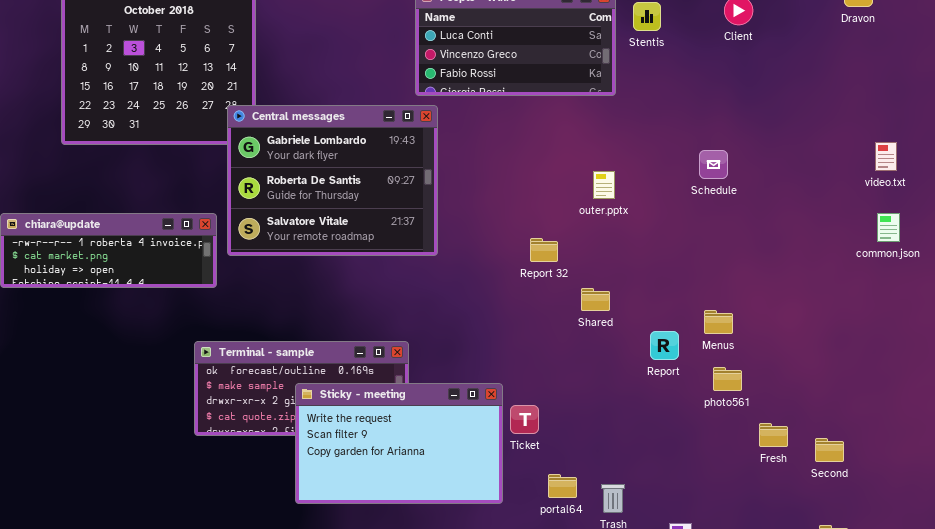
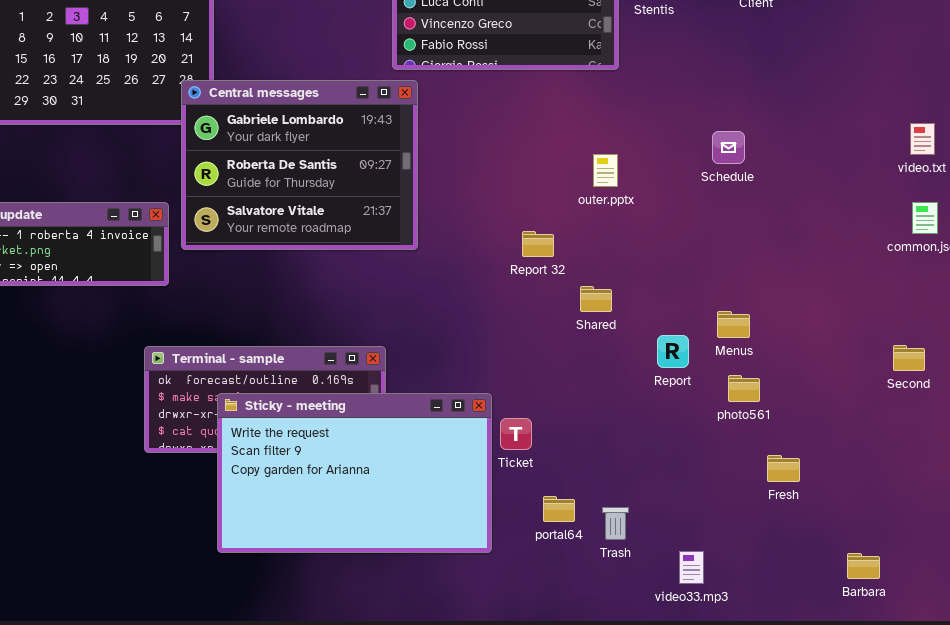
Sticky - meeting: [295,383,503,504] -> [217,393,492,553], resized
Fresh: [759,423,788,447] -> [767,455,800,482], moved
Second: [815,438,844,462] -> [893,345,925,371], moved

